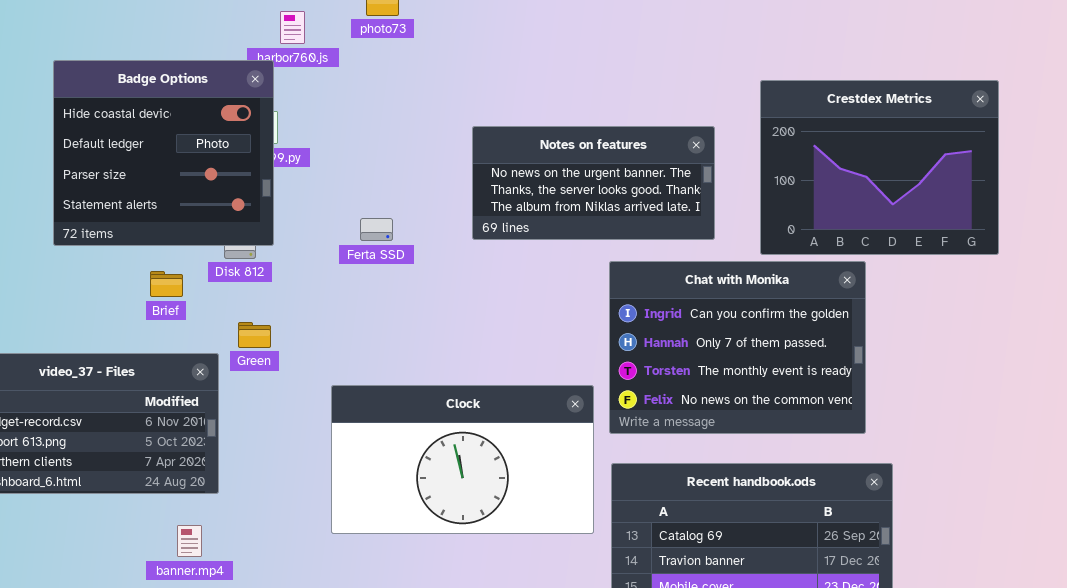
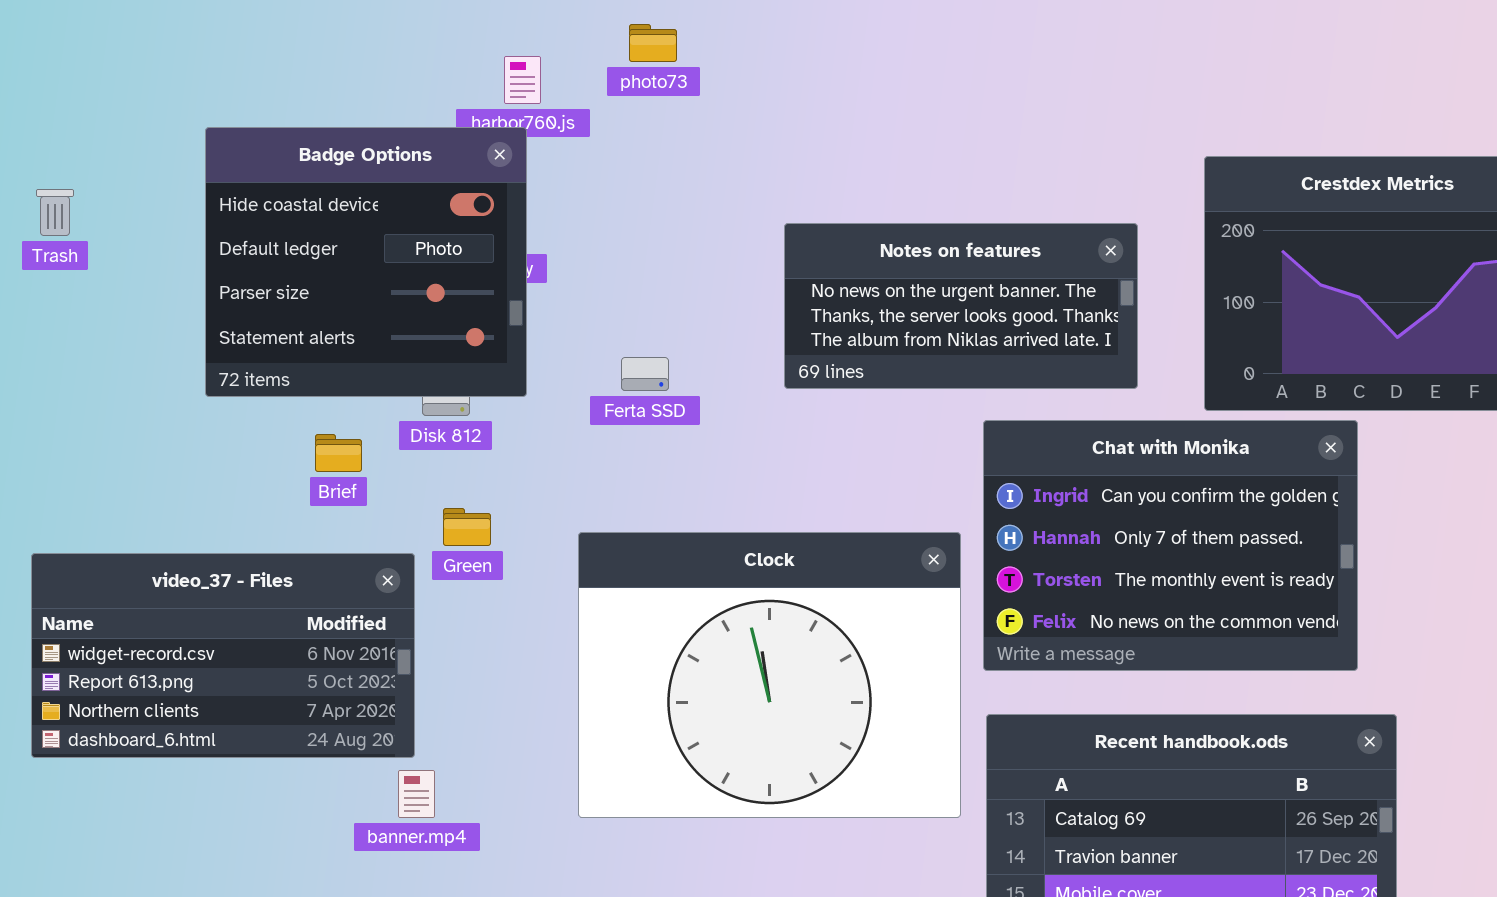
Badge Options: [53,60,274,246] -> [205,127,527,397], moved
Clock: [331,385,594,534] -> [578,532,961,818], resized
banner.mp4: [177,525,202,557] -> [398,770,435,818], moved

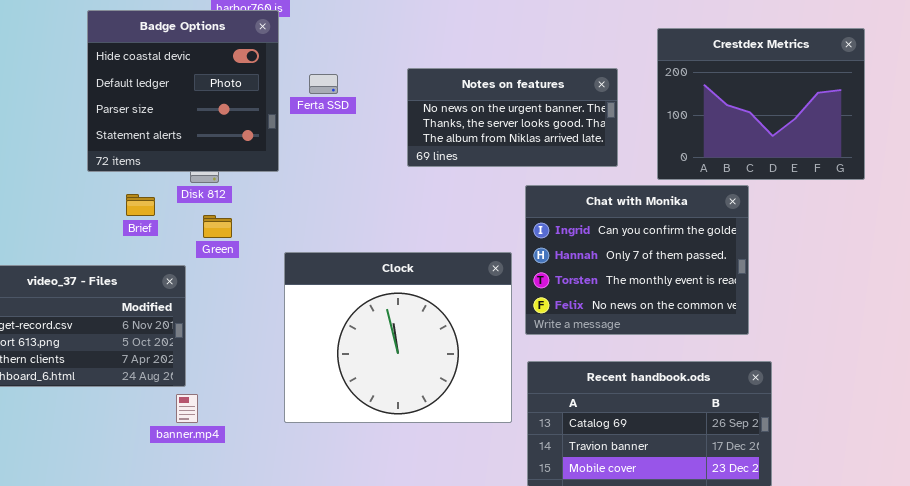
Badge Options: [205,127,527,397] -> [87,10,279,172], moved
Ferta SSD: [621,357,669,391] -> [309,74,338,94], moved
Green: [443,508,491,546] -> [203,215,232,238], moved

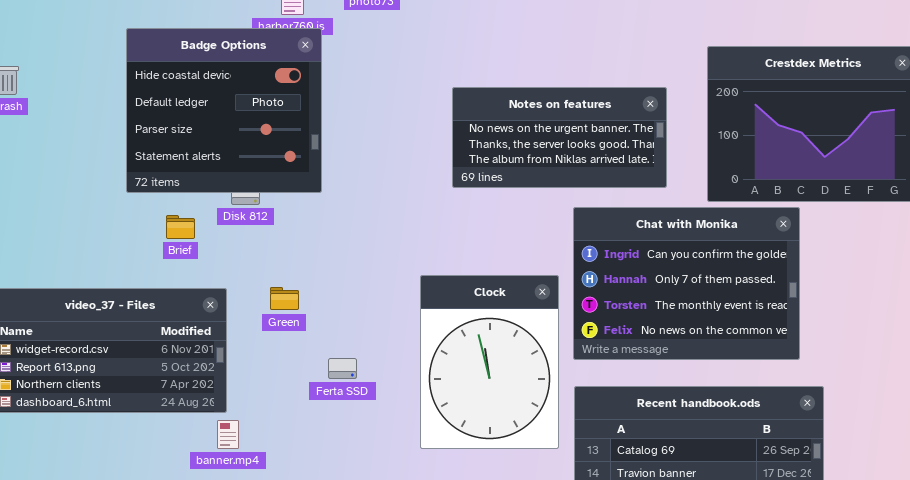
Ferta SSD: [309,74,338,94] -> [328,358,357,379], moved
Green: [203,215,232,238] -> [270,287,299,310], moved
Clock: [284,252,512,423] -> [420,275,559,449], resized

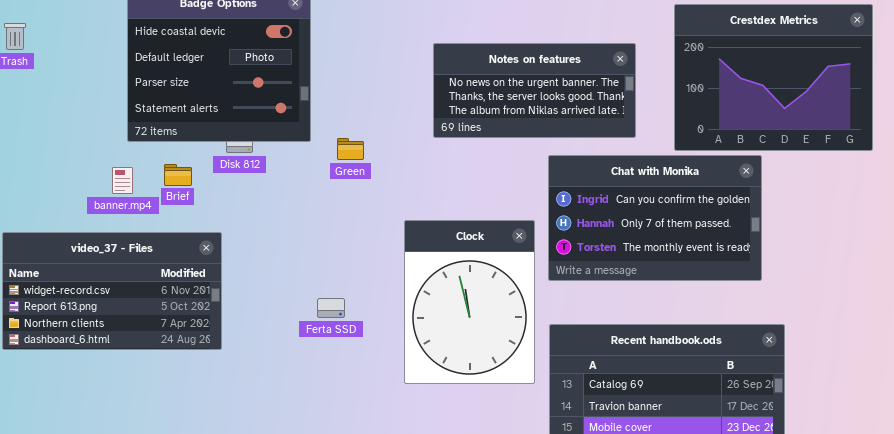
Chat with Monika: [573,207,800,360] -> [548,155,762,281], resized
Green: [270,287,299,310] -> [337,138,364,160], moved
banner.mp4: [217,420,239,449] -> [112,167,133,194], moved

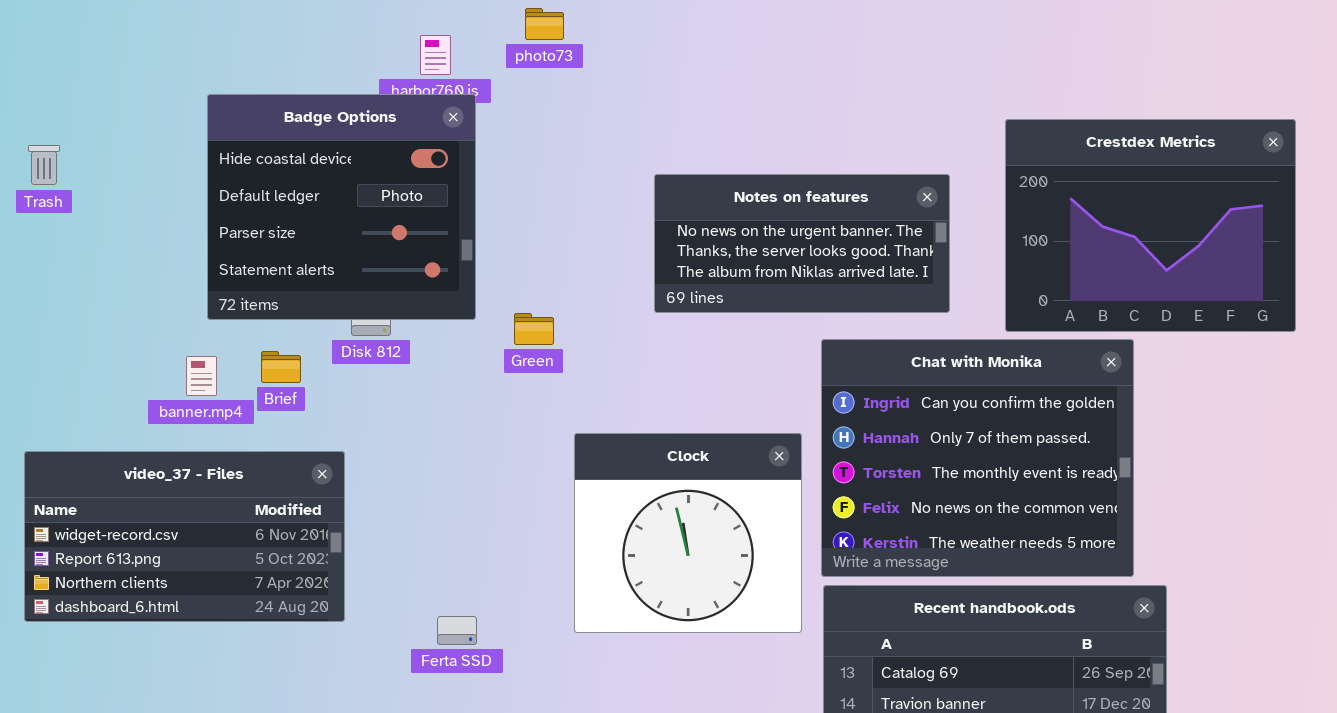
Chat with Monika: [548,155,762,281] -> [821,339,1134,577], resized
Clock: [404,220,535,384] -> [574,433,802,633], resized
Ferta SSD: [317,298,345,318] -> [437,616,477,645], moved

